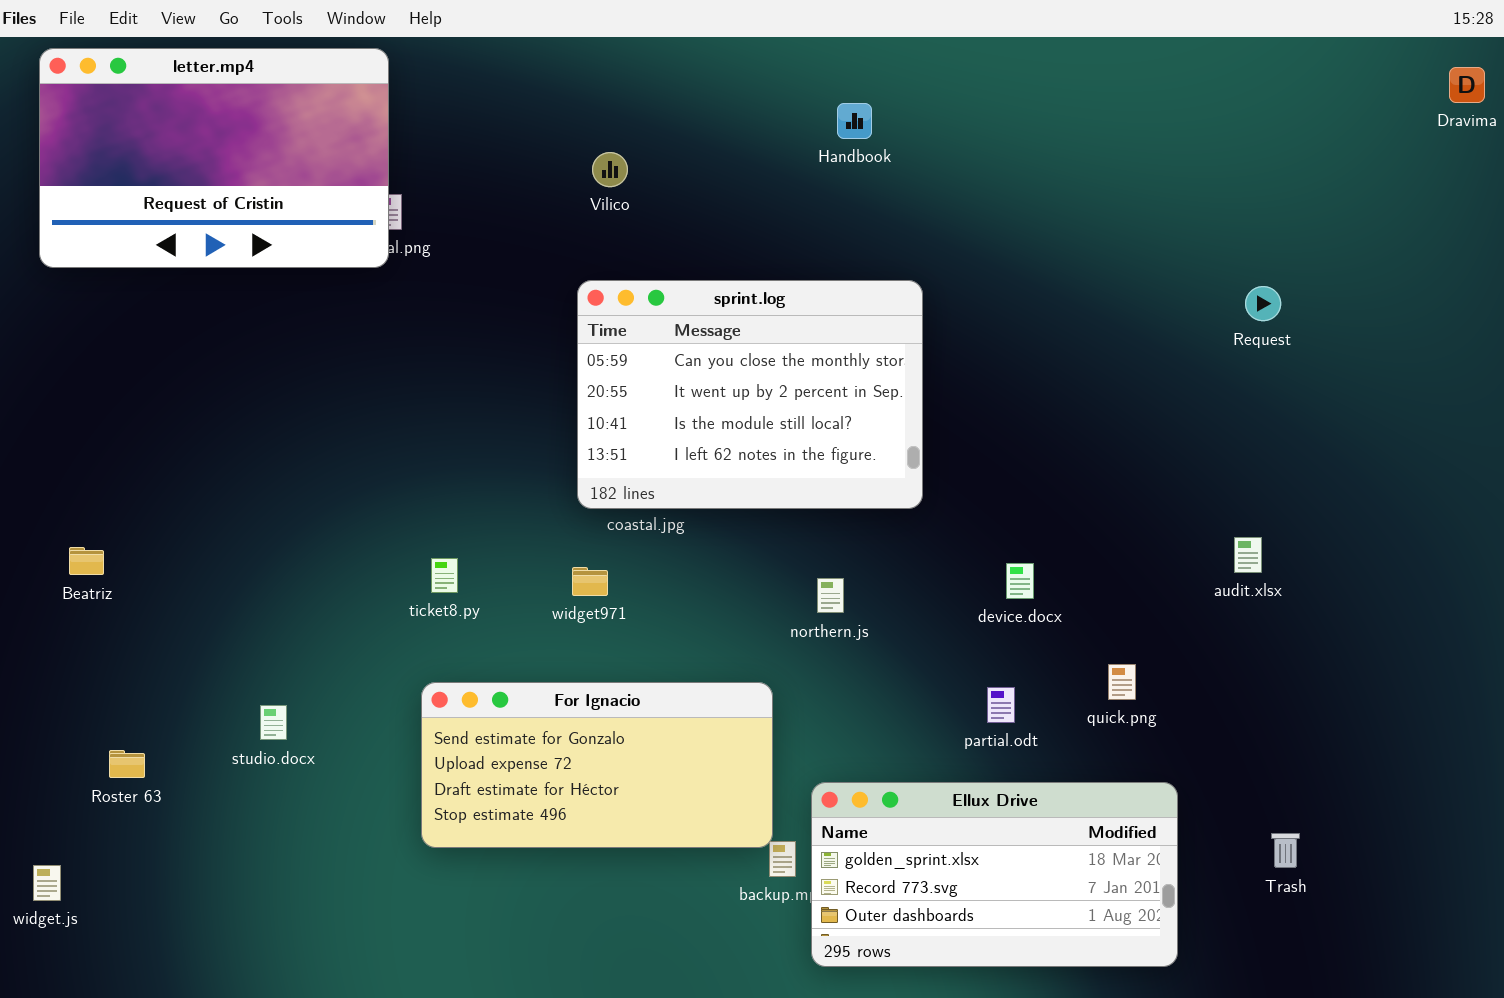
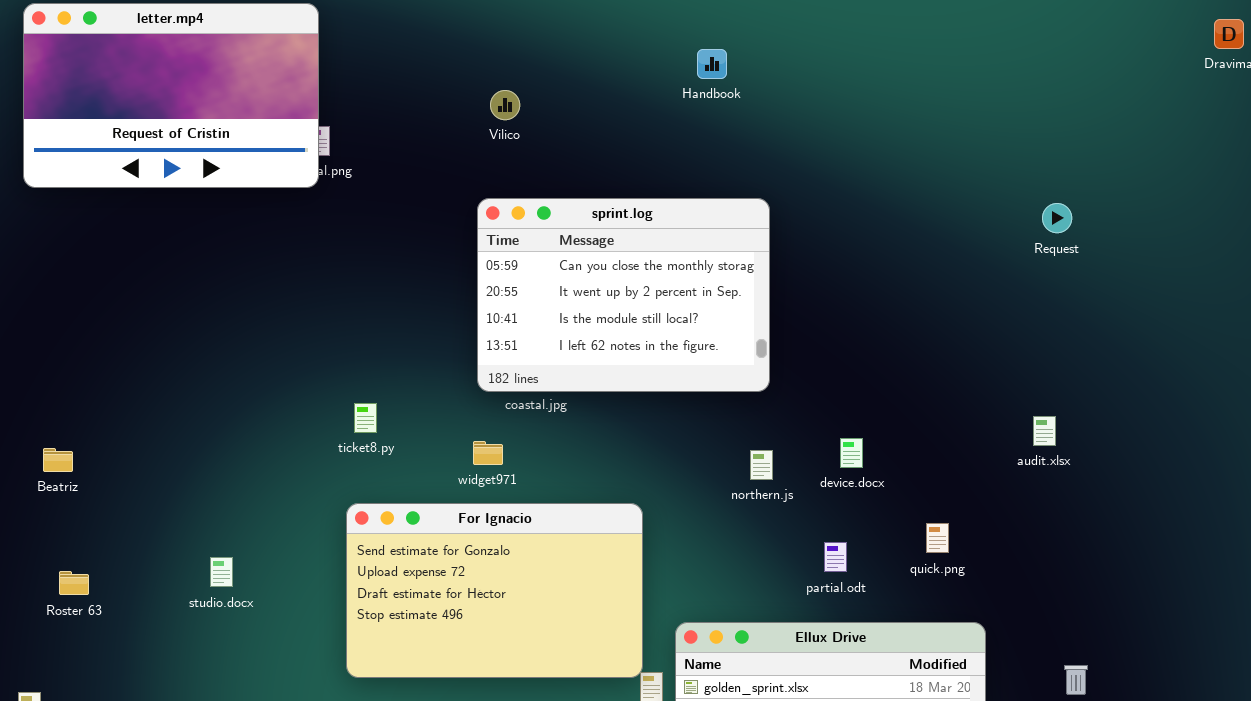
Beatriz: [69,547,104,575] -> [43,448,73,472], moved
ticket8.py: [431,558,458,593] -> [354,403,377,433], moved
northern.js: [817,578,844,613] -> [750,450,773,480], moved
For Ignacio: [421,682,773,848] -> [346,503,643,678], resized
Roster 63: [109,750,145,778] -> [59,571,89,595], moved

